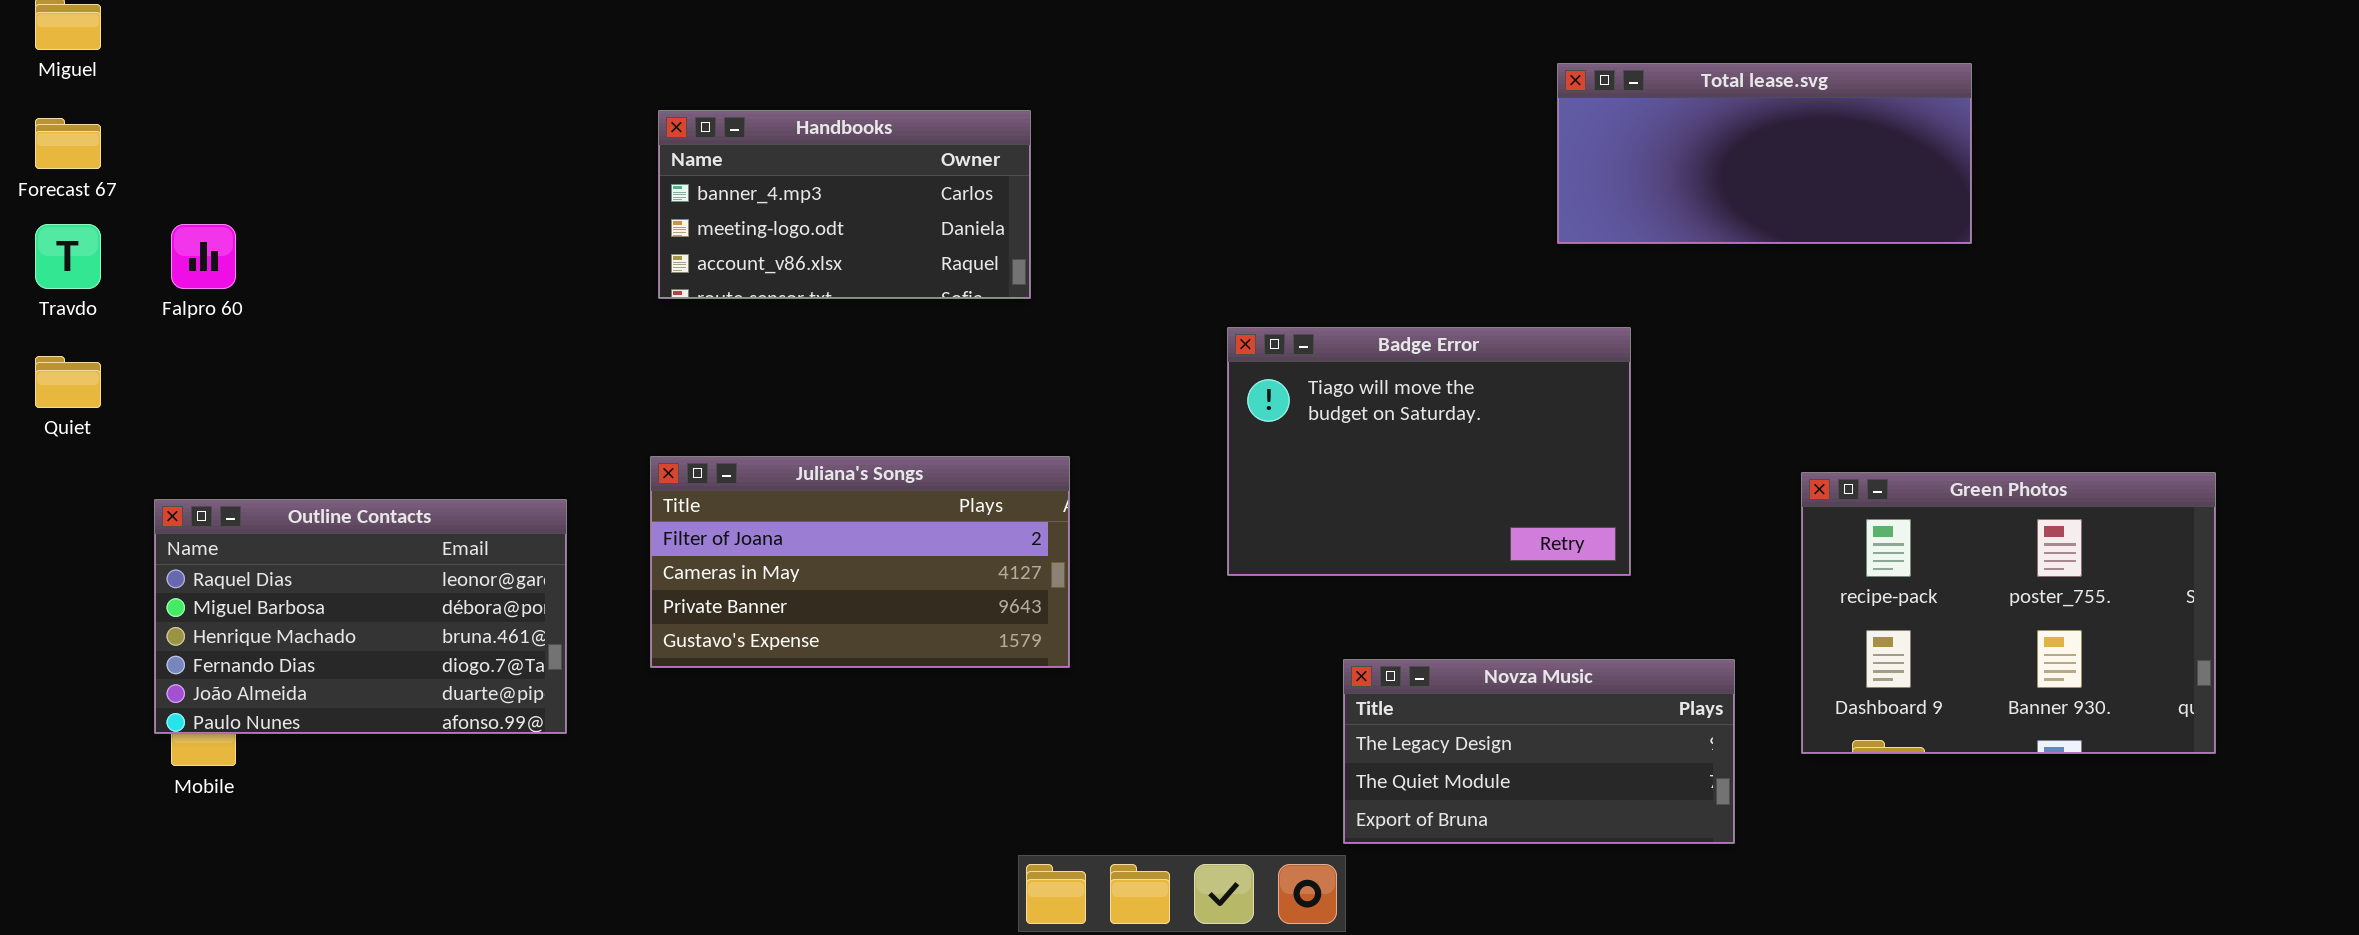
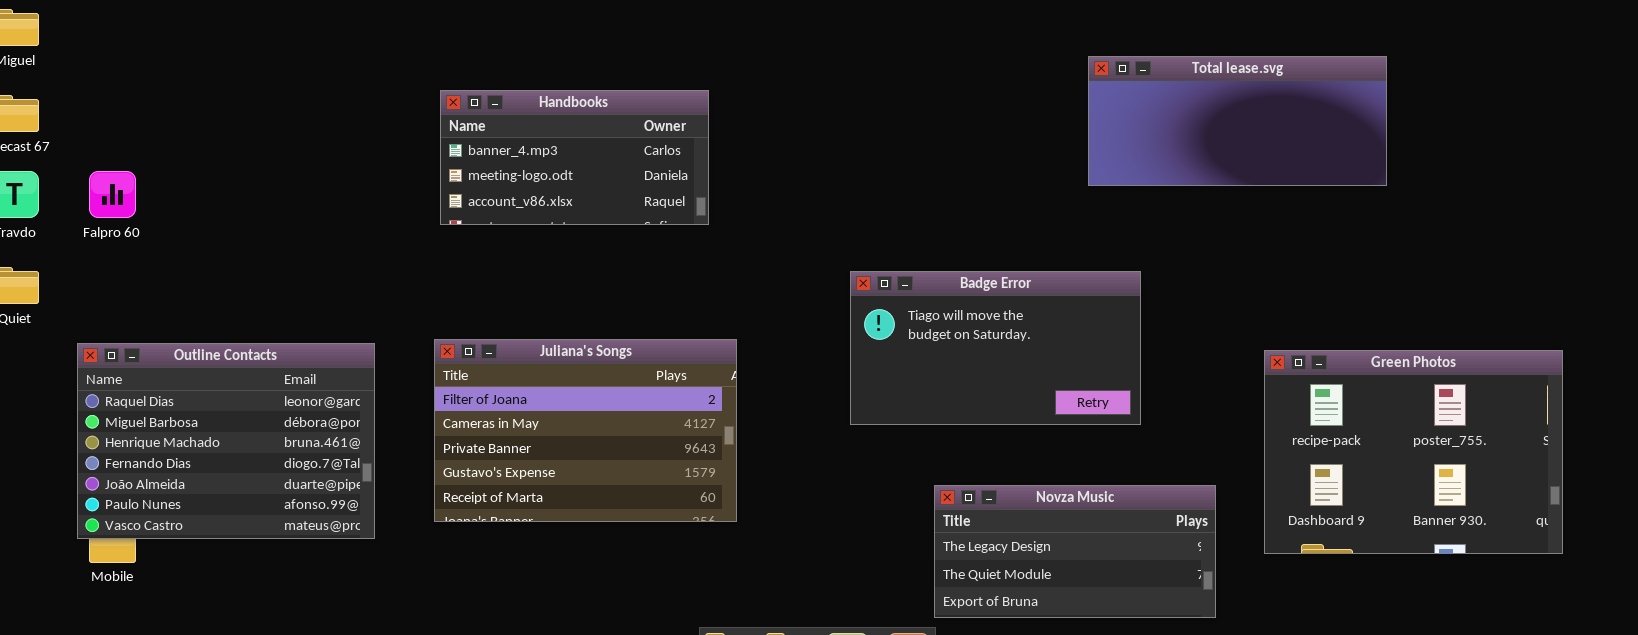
Badge Error: [1227,327,1631,576] -> [850,271,1141,425], resized
Juliana's Songs: [650,456,1070,668] -> [434,339,737,522], resized
Outline Contacts: [154,499,567,734] -> [77,343,375,539], resized

